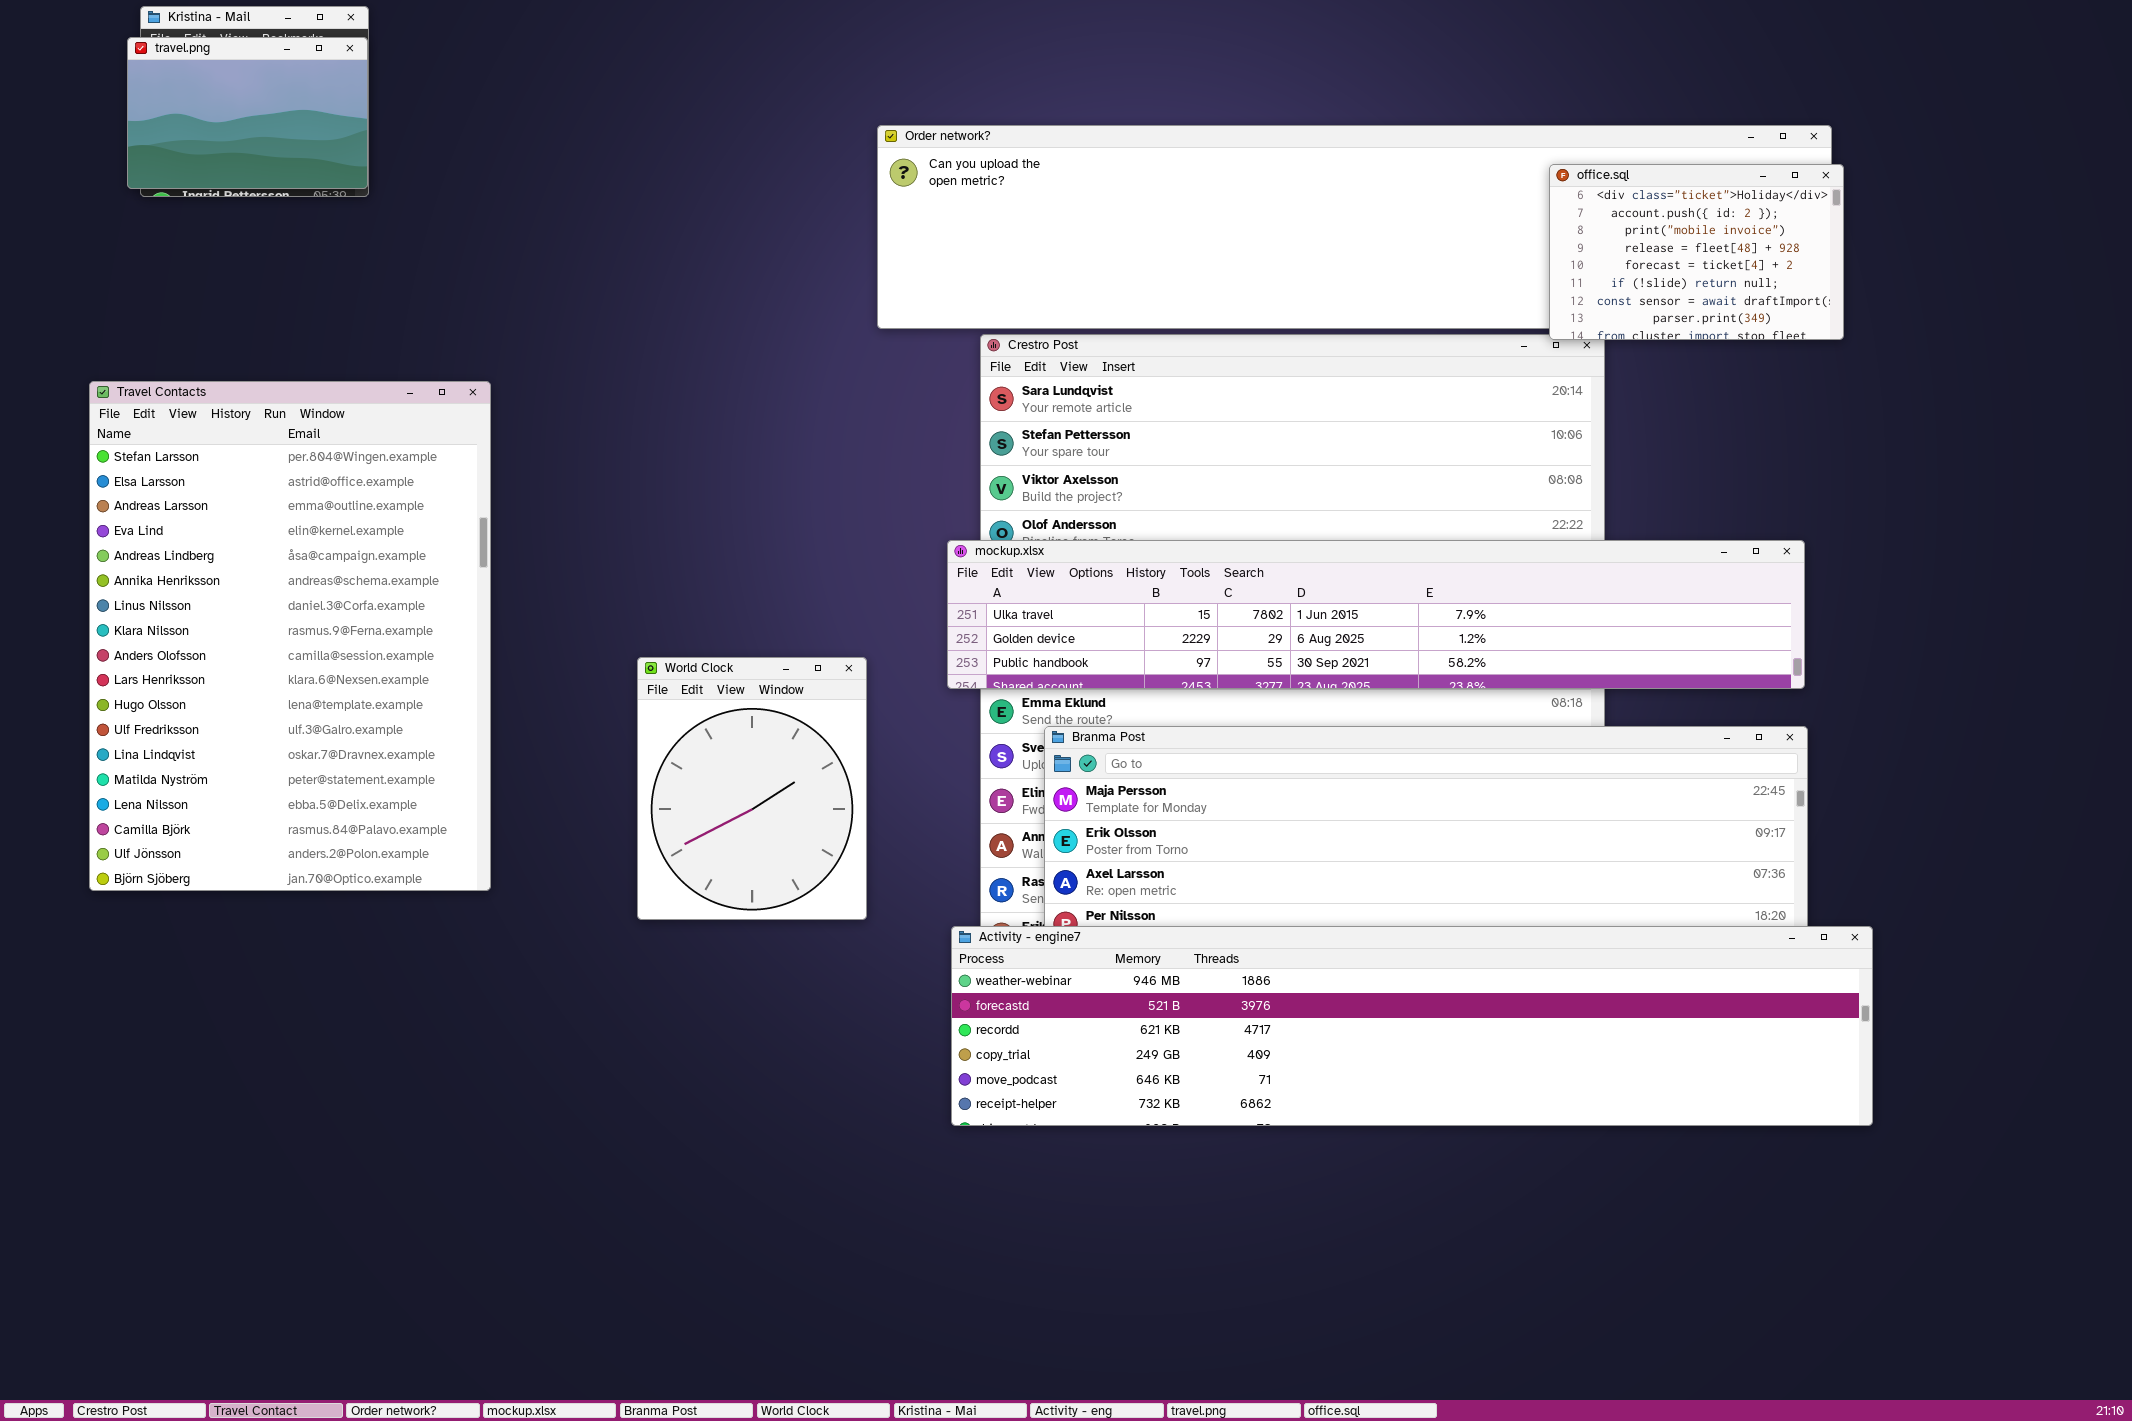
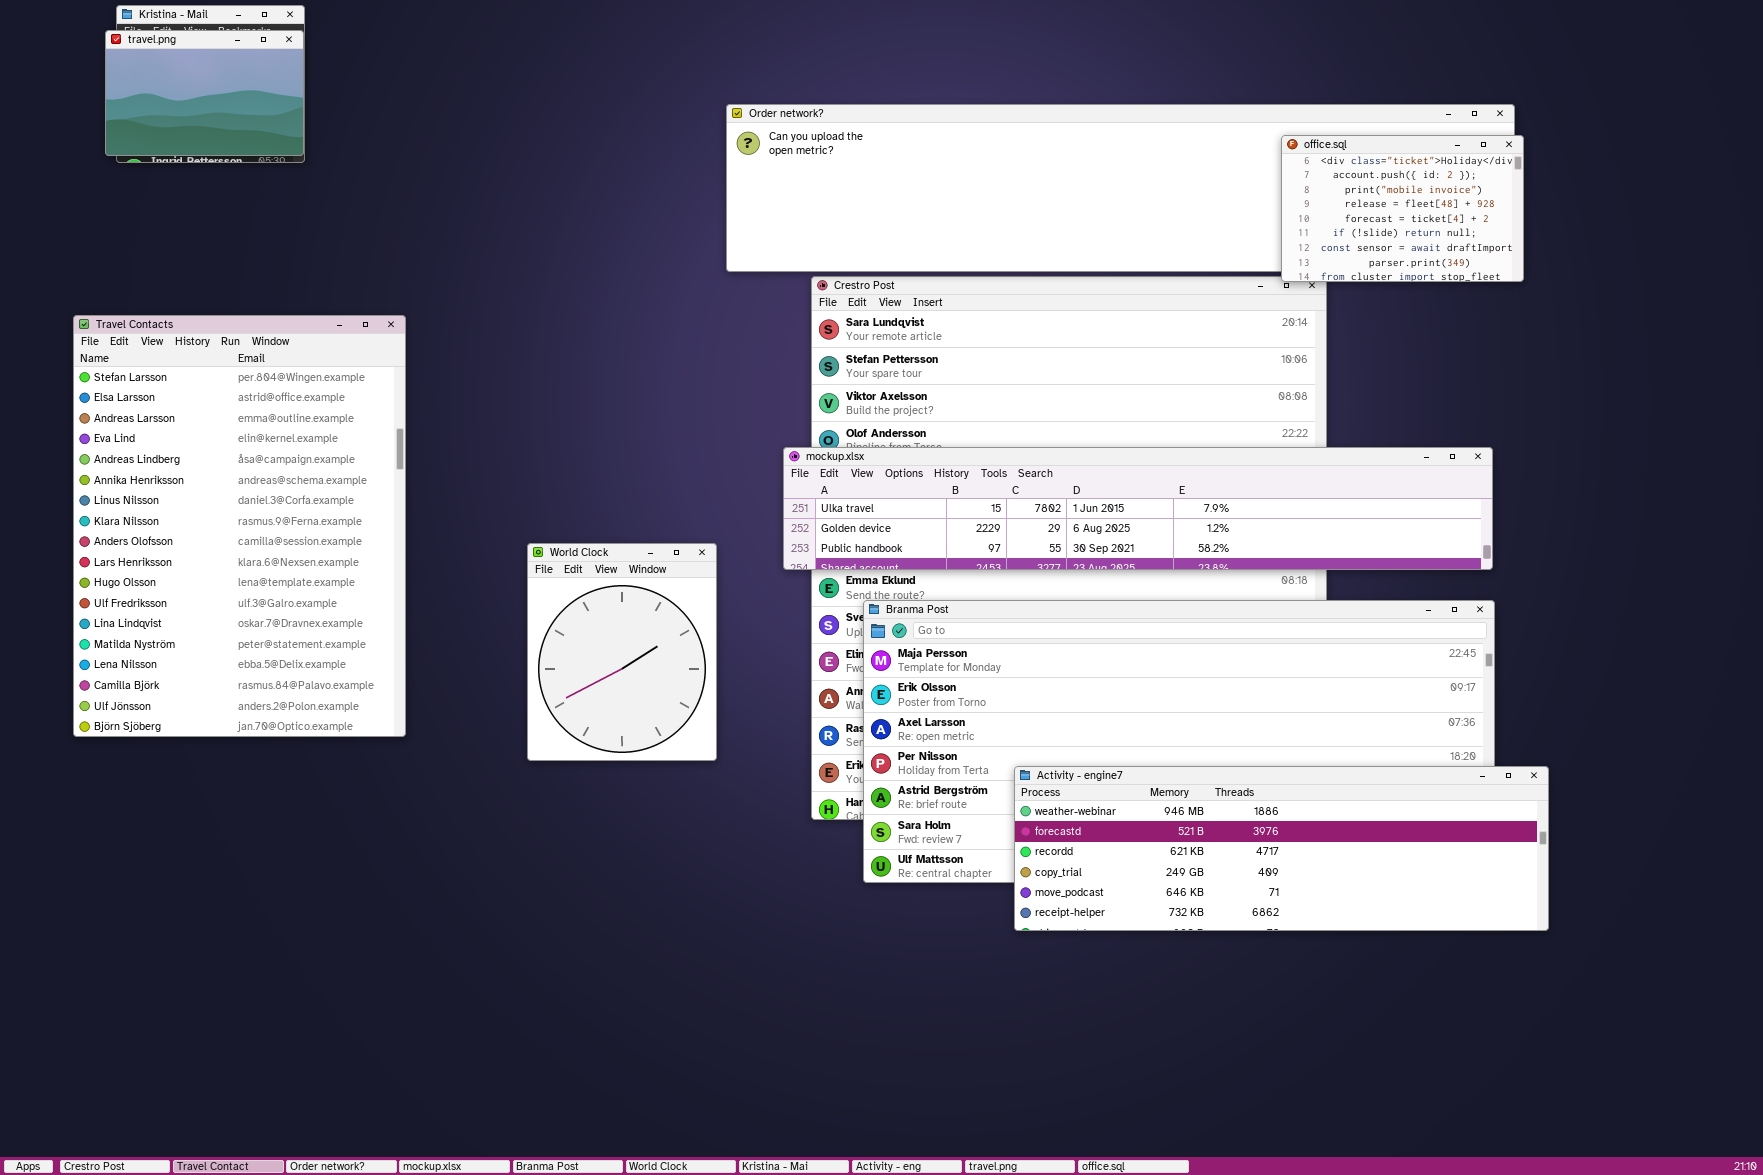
Activity - engine7: [951,926,1873,1126] -> [1014,766,1549,931], resized

